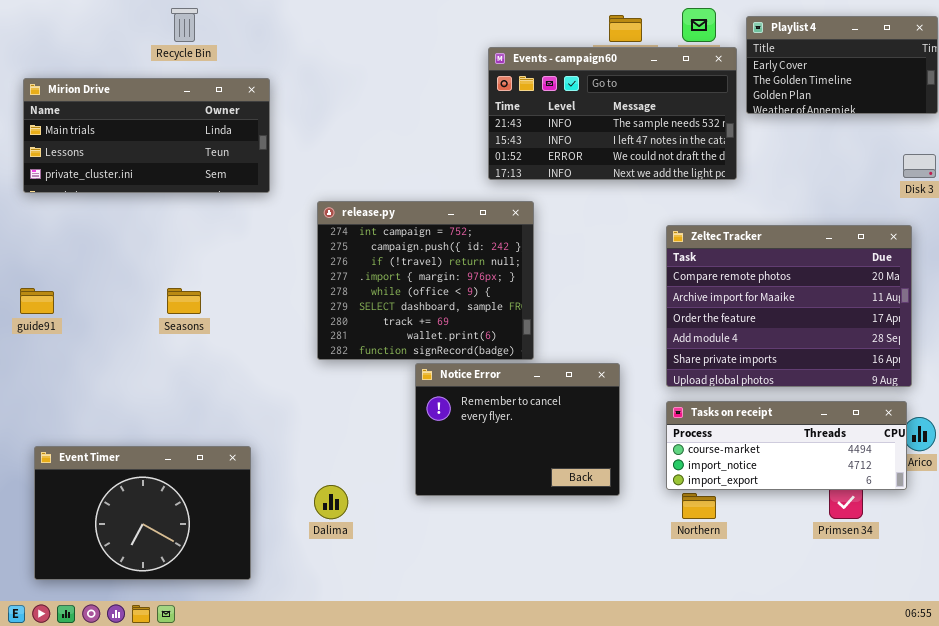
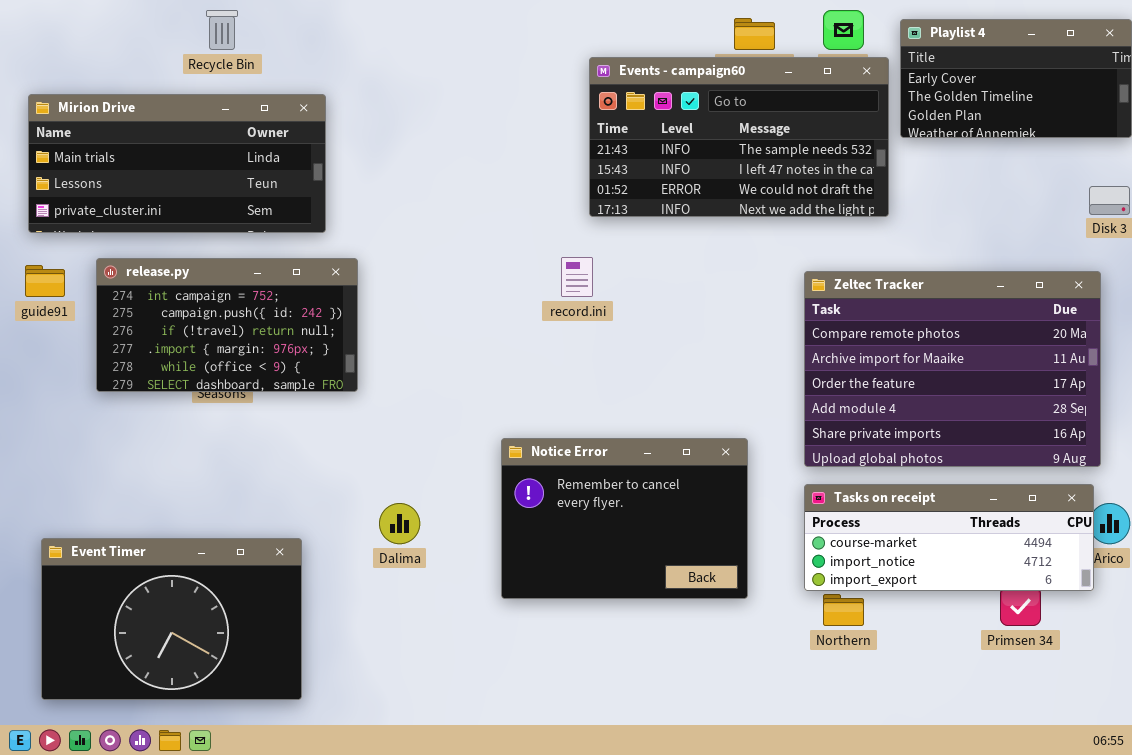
release.py: [317,201,534,360] -> [96,258,358,392], moved, resized
guide91: [20,288,54,314] -> [25,265,65,297], moved
Dalima: [314,485,348,519] -> [379,503,420,544], moved

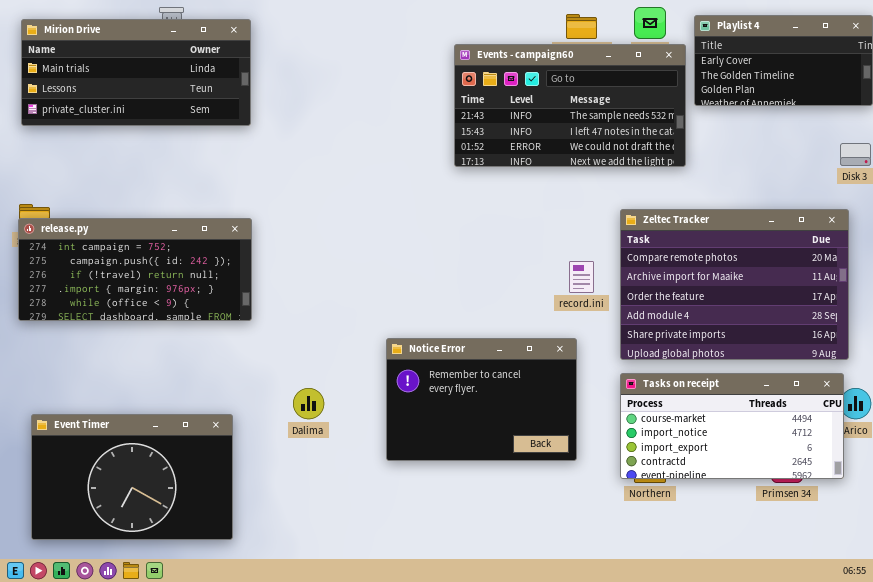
Mirion Drive: [28,94,326,233] -> [21,19,251,126], moved
record.ini: [561,257,593,297] -> [569,261,594,293], moved
release.py: [96,258,358,392] -> [18,218,252,321], moved, resized
Tasks on receipt: [804,484,1094,591] -> [620,373,844,479], resized

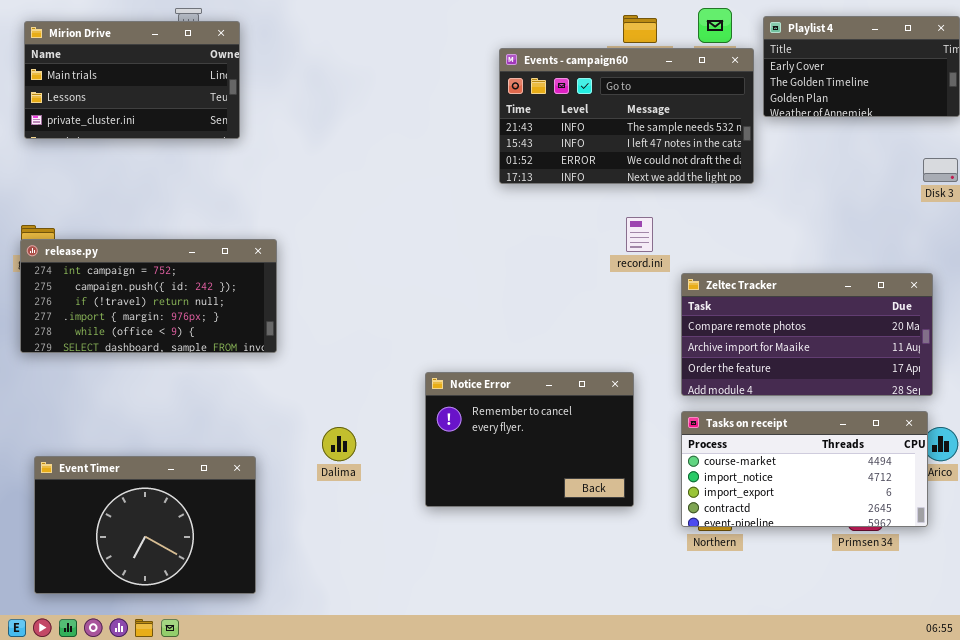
Mirion Drive: [21,19,251,126] -> [24,21,240,139], resized
Zeltec Tracker: [620,209,849,360] -> [681,273,933,396], resized
record.ini: [569,261,594,293] -> [626,217,653,252], moved

